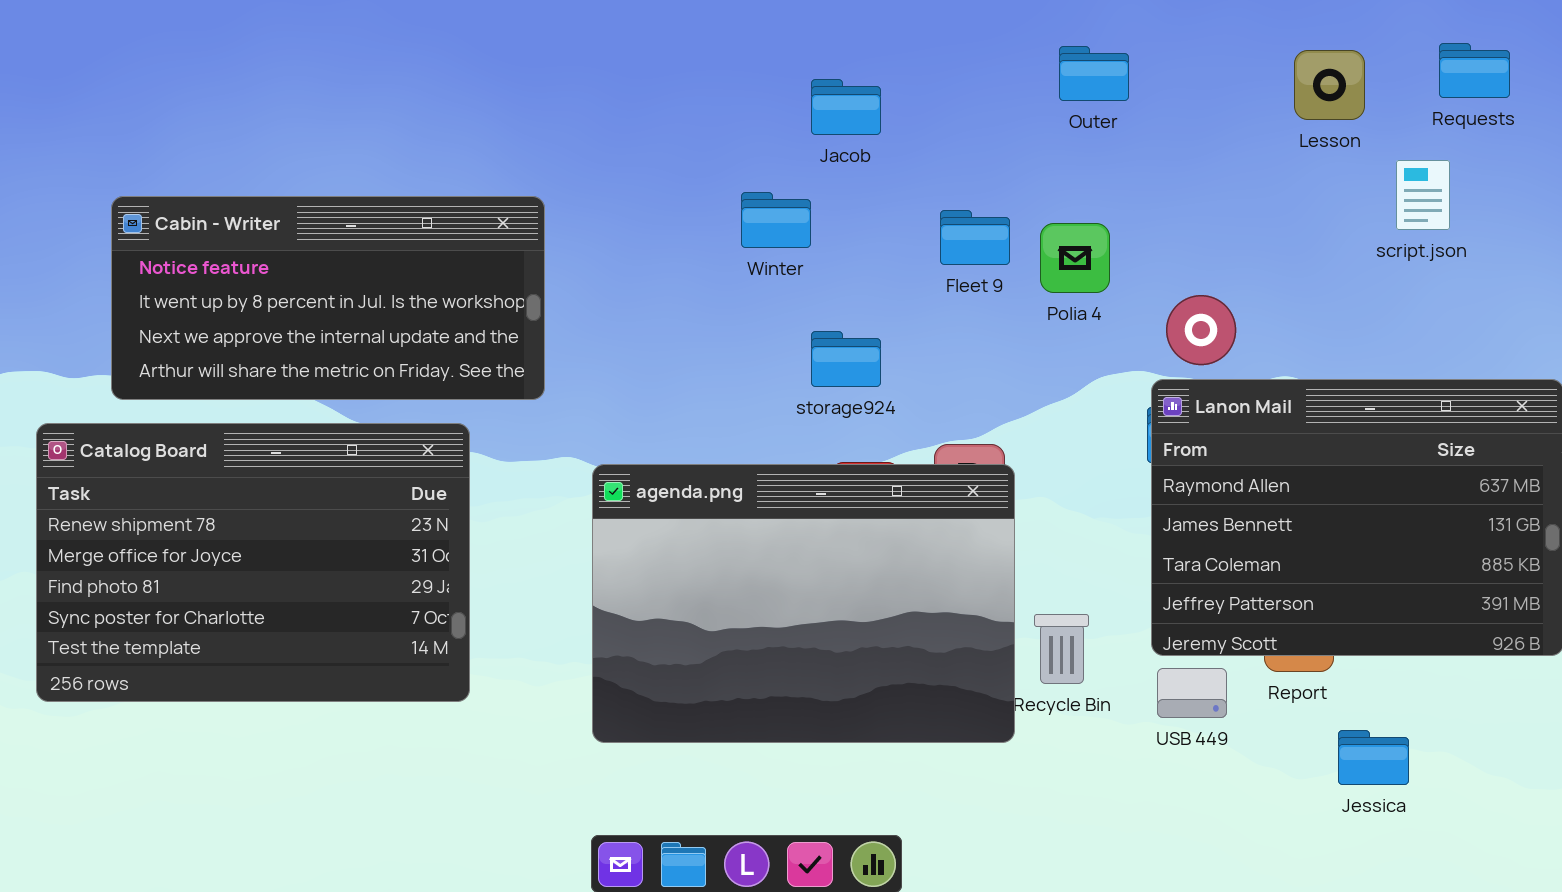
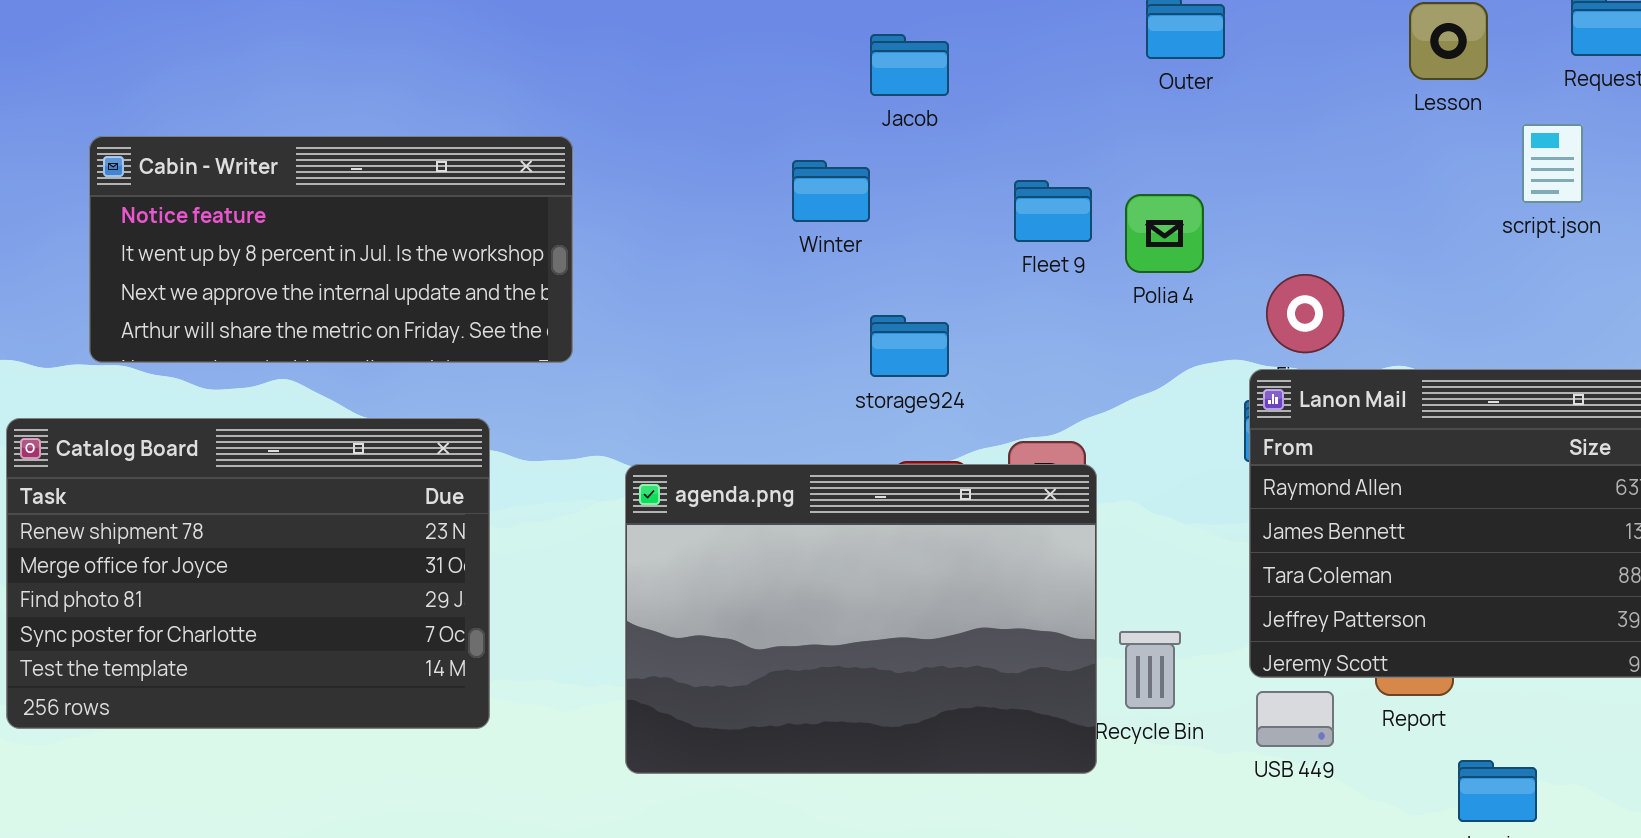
Cabin - Writer: [111,196,545,400] -> [89,136,573,363], moved

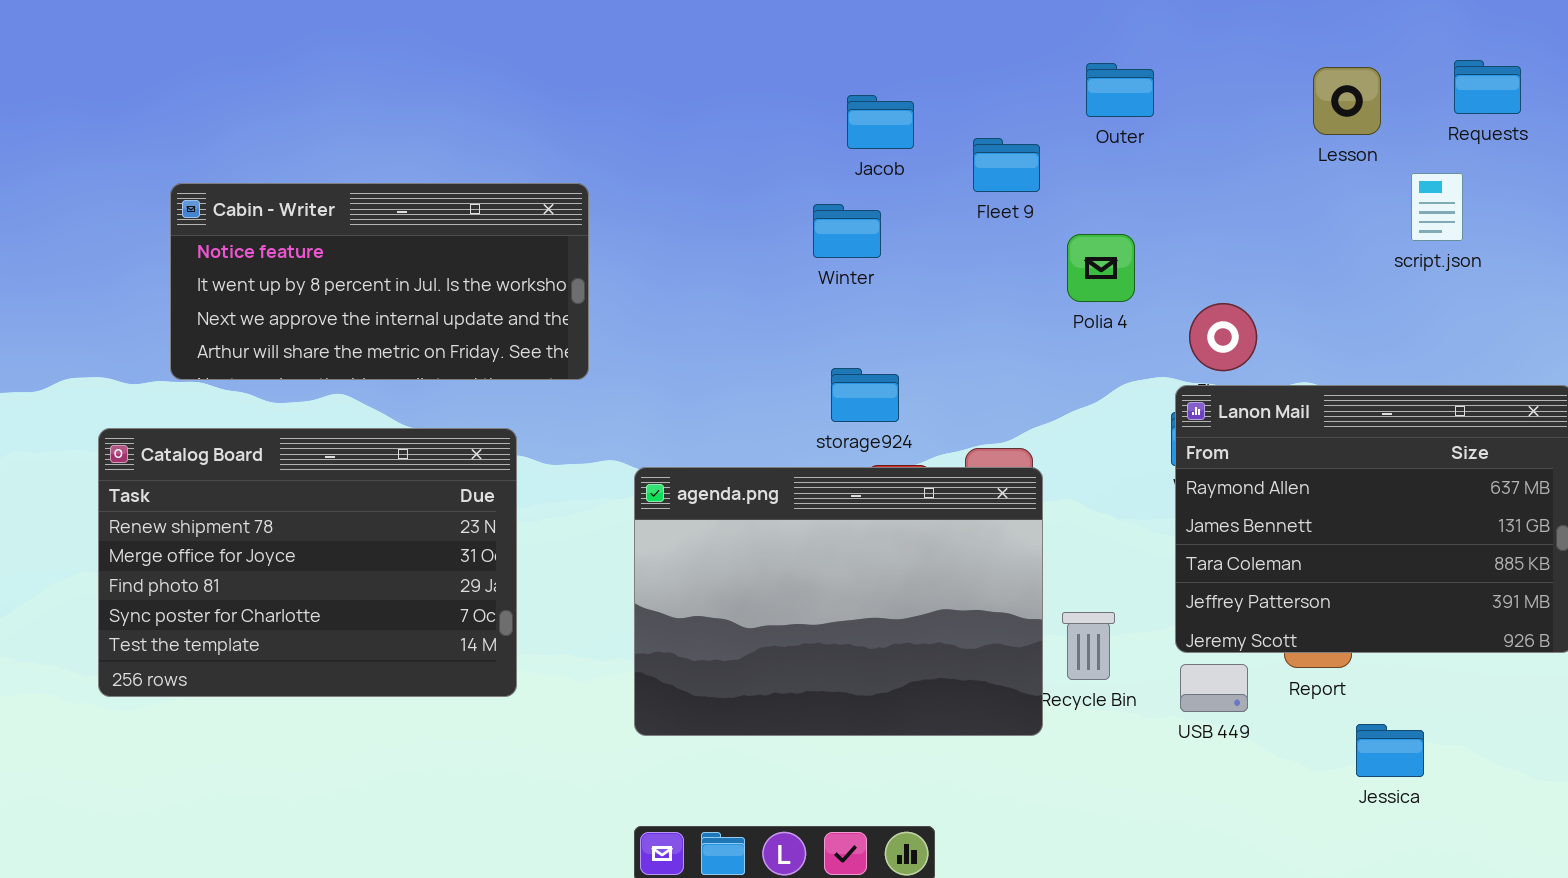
Winter: [792,160,870,222] -> [813,204,881,258], moved
Fleet 9: [1014,180,1092,242] -> [973,138,1040,192], moved
storage924: [870,315,949,377] -> [831,368,899,422], moved

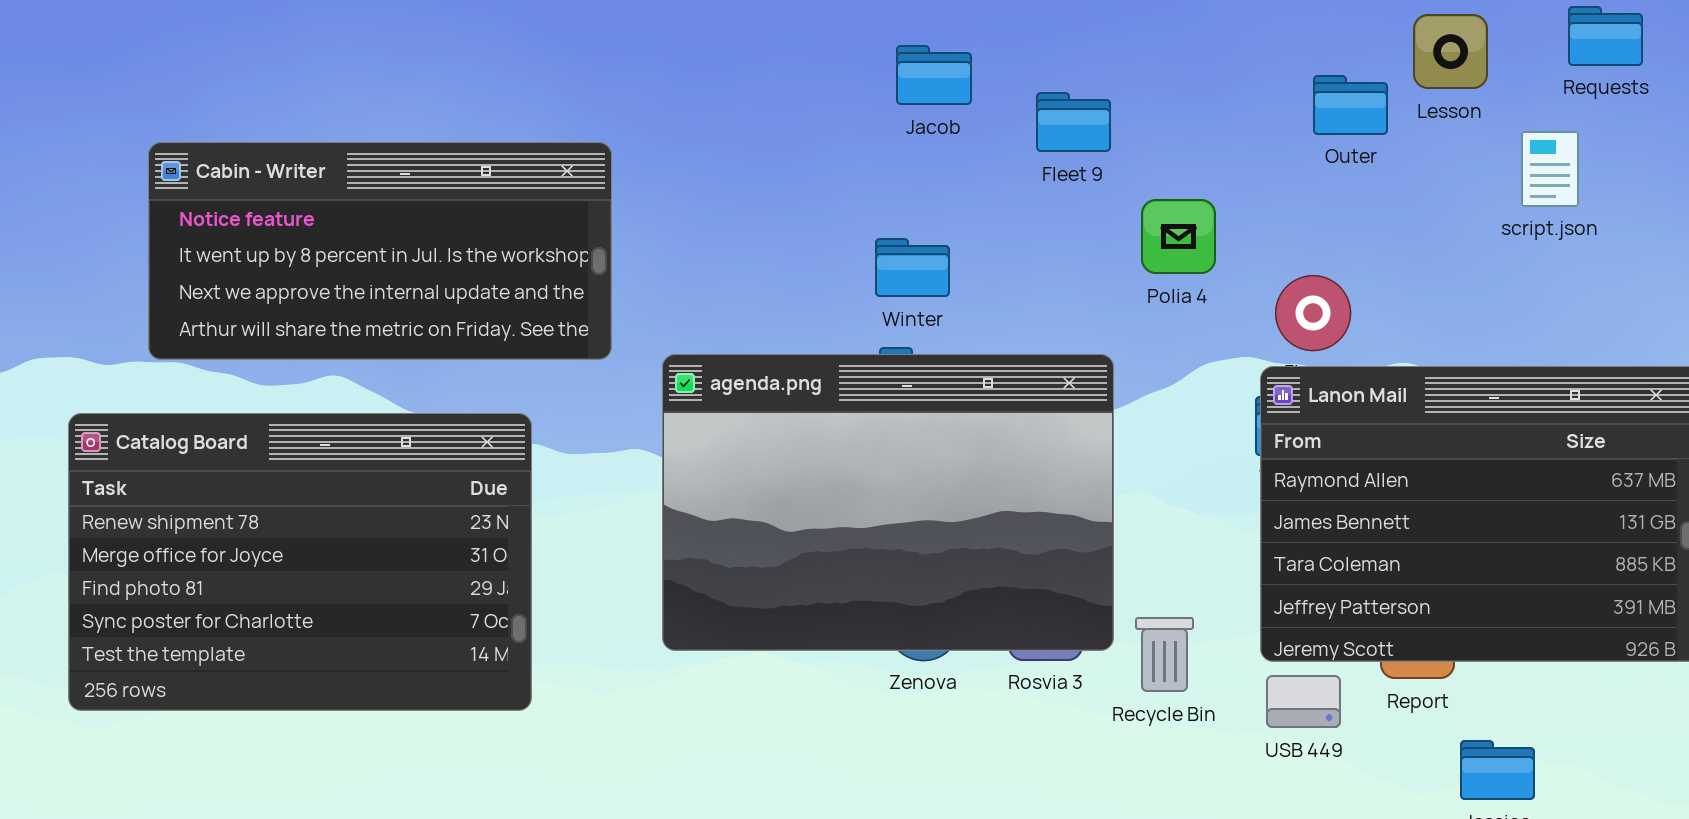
Outer: [1086,63,1154,117] -> [1313,75,1388,135], moved
Winter: [813,204,881,258] -> [875,238,950,297], moved
agenda.png: [634,467,1043,736] -> [662,354,1114,651], moved

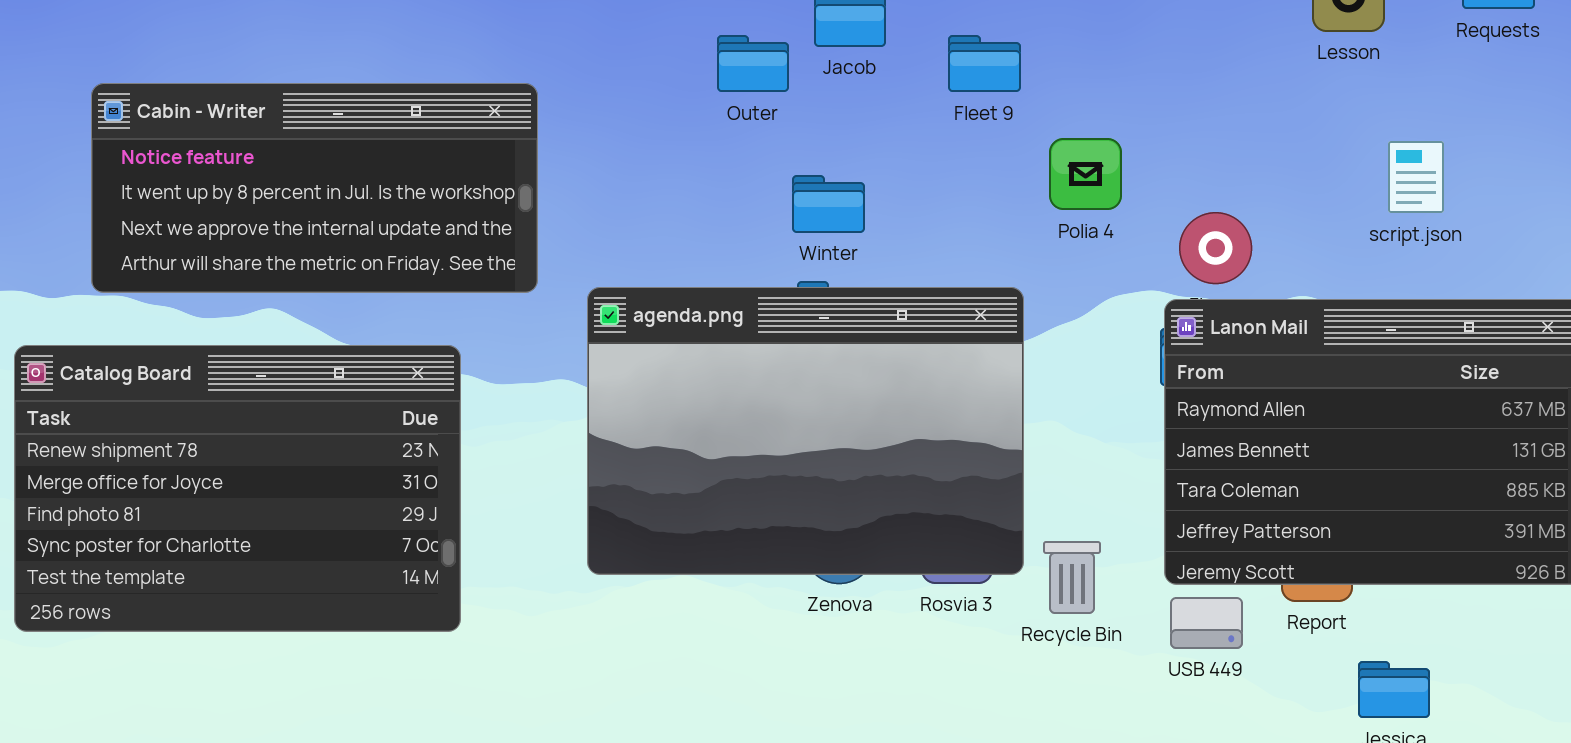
Outer: [1313,75,1388,135] -> [717,35,789,92], moved
script.json: [1521,131,1579,207] -> [1388,141,1444,213], moved

